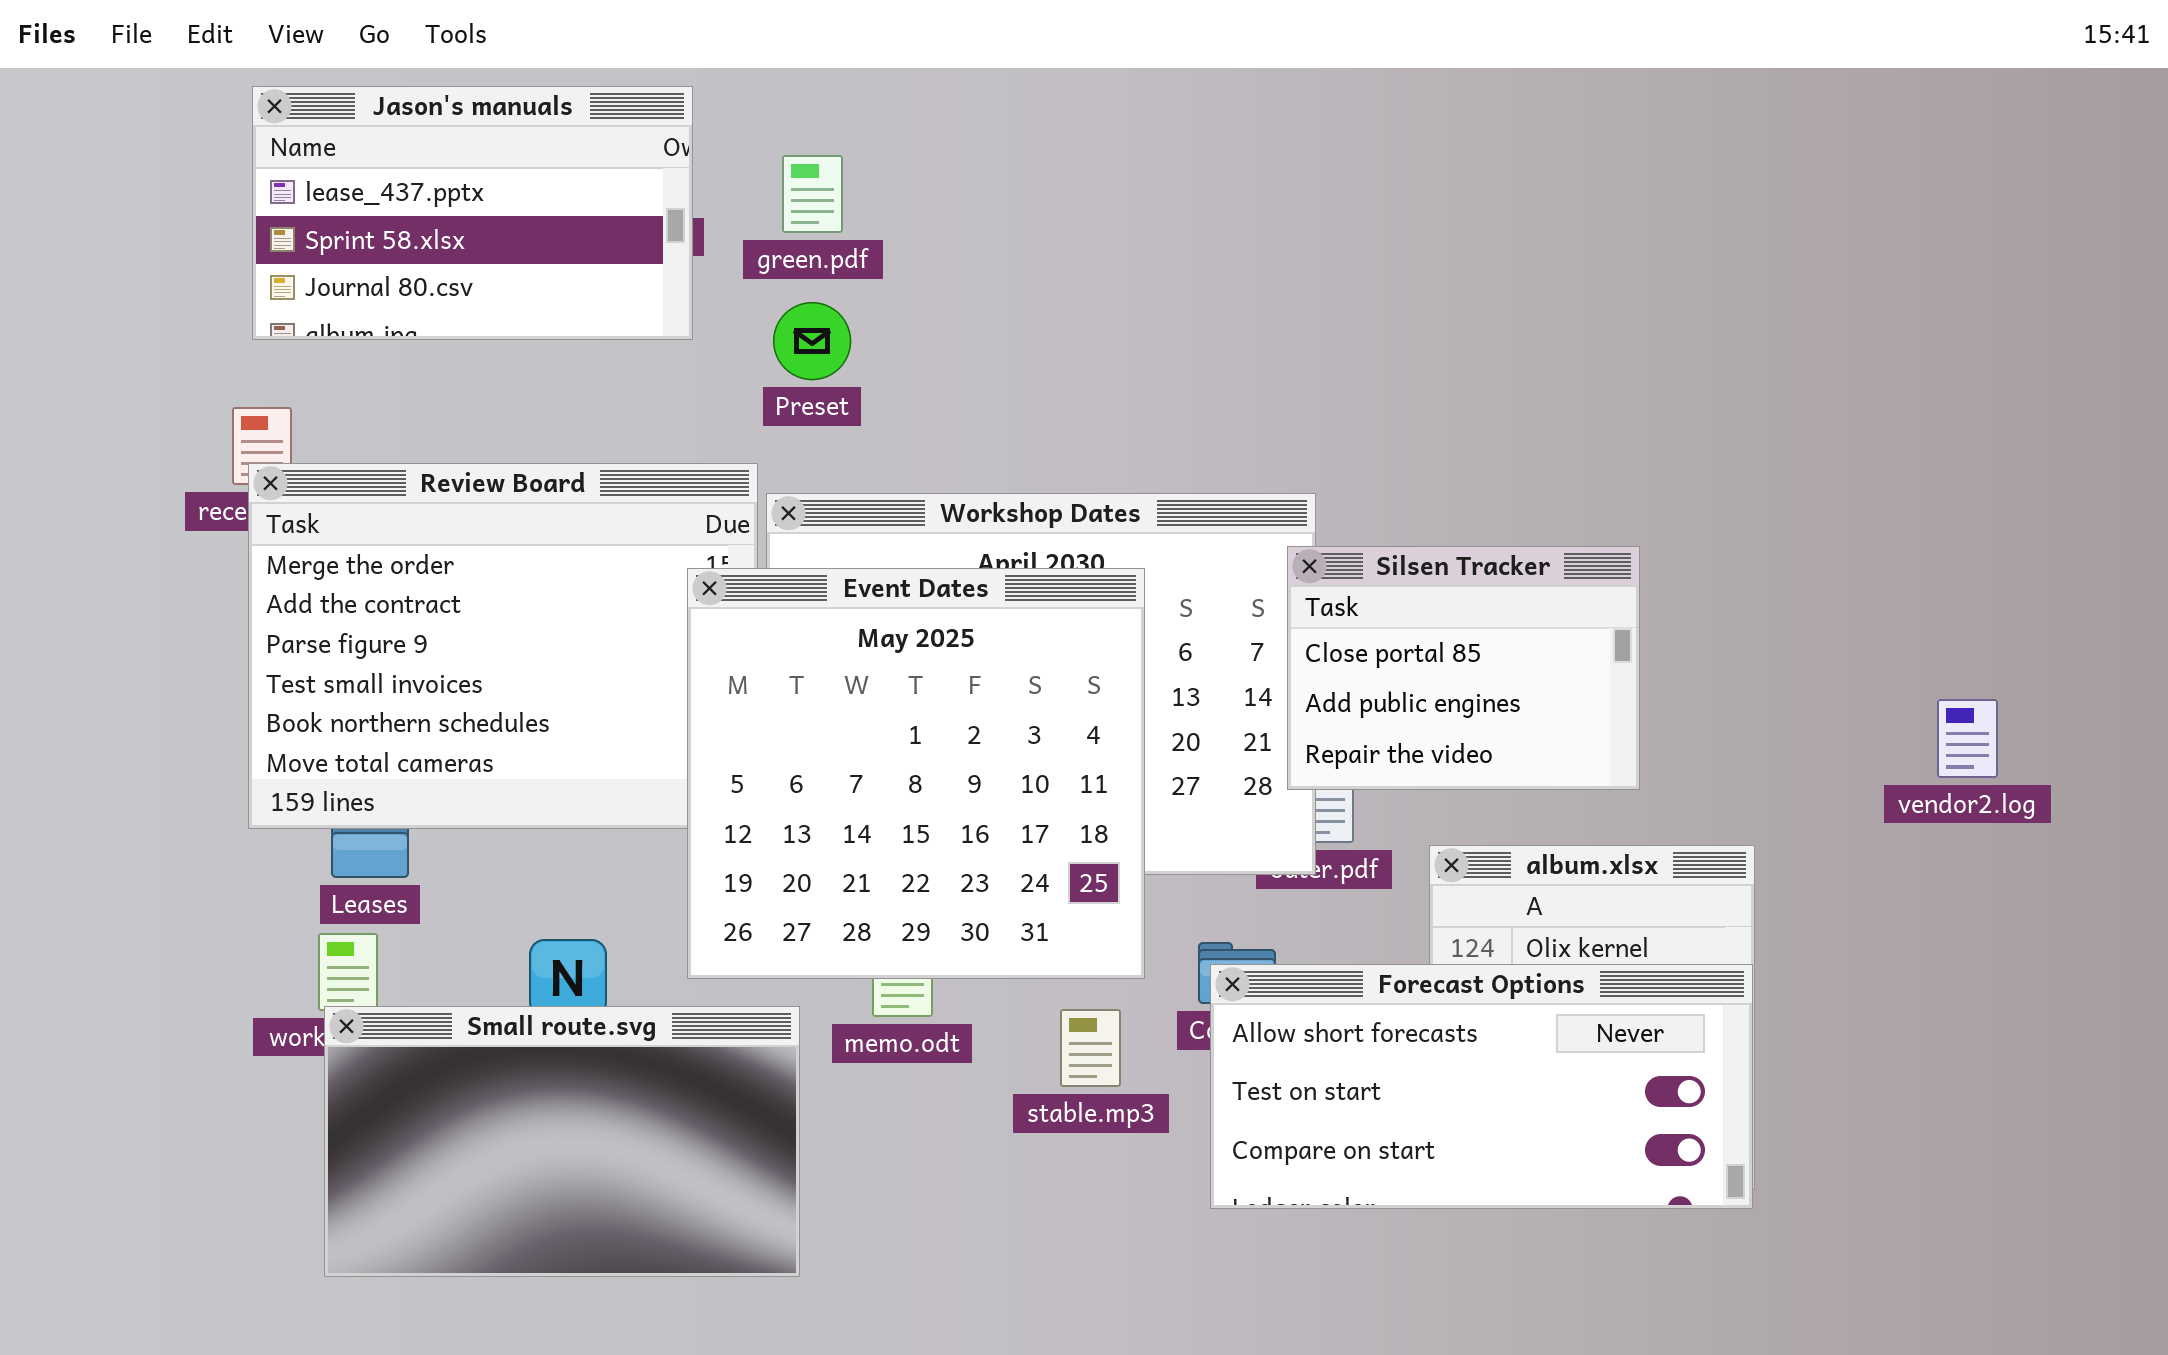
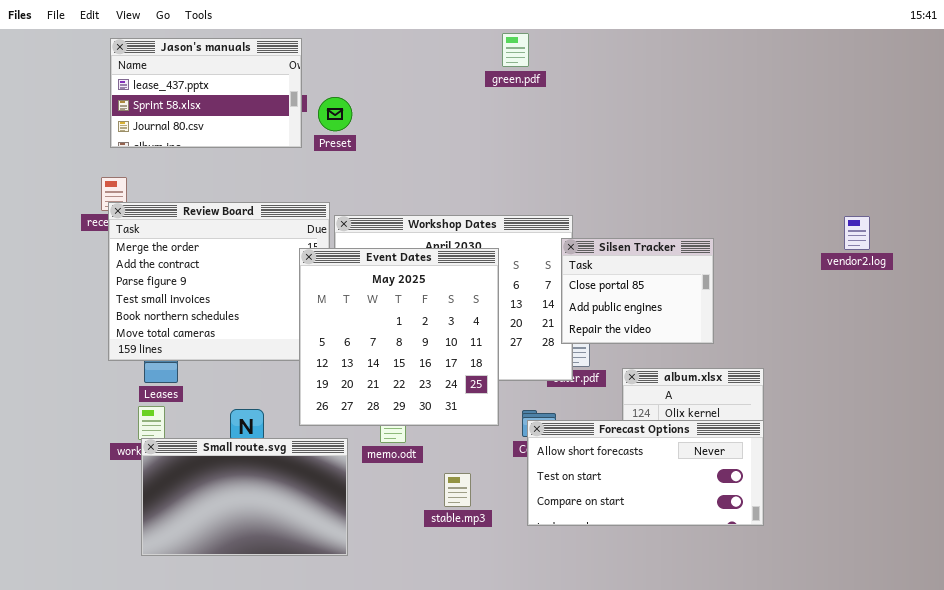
green.pdf: [782,155,843,233] -> [502,33,529,67], moved
Preset: [773,302,851,380] -> [318,97,352,131], moved
vendor2.log: [1937,699,1998,778] -> [844,216,870,250], moved
stable.mp3: [1060,1009,1121,1087] -> [444,473,471,507], moved

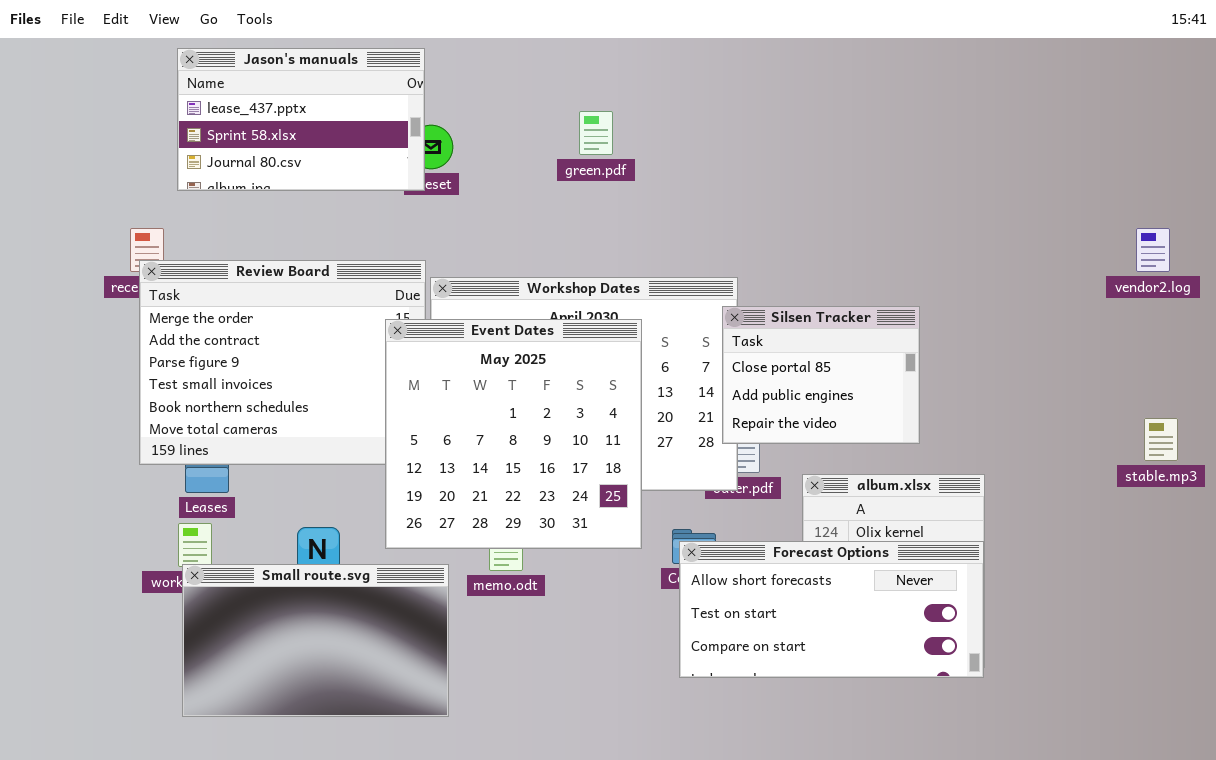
green.pdf: [502,33,529,67] -> [579,111,613,155], moved
Jason's manuals: [110,38,302,148] -> [177,48,425,191], moved
vendor2.log: [844,216,870,250] -> [1136,228,1170,272], moved
stable.mp3: [444,473,471,507] -> [1144,418,1178,461], moved

